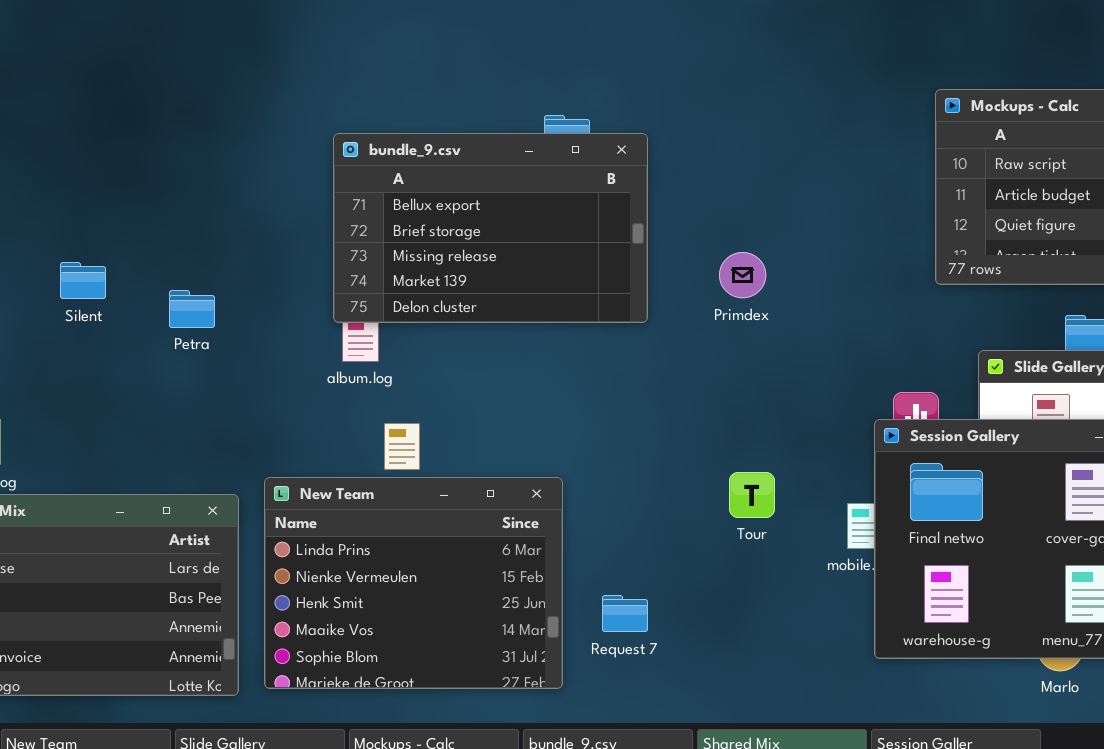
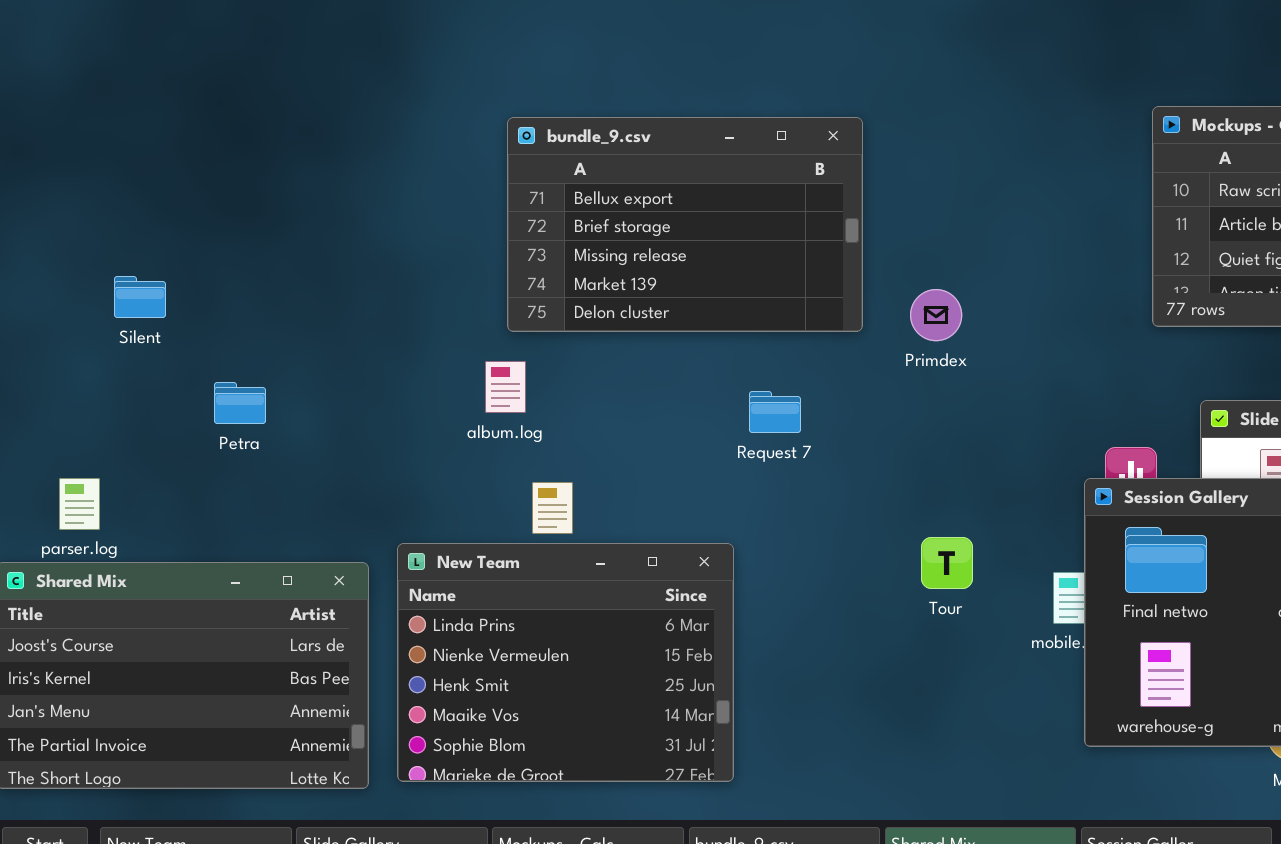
bundle_9.csv: [333,133,648,323] -> [507,117,863,332], moved
Silent: [60,262,106,299] -> [114,276,166,318], moved
Petra: [169,290,215,328] -> [214,382,266,424], moved
Request 7: [602,595,648,632] -> [749,391,801,433], moved

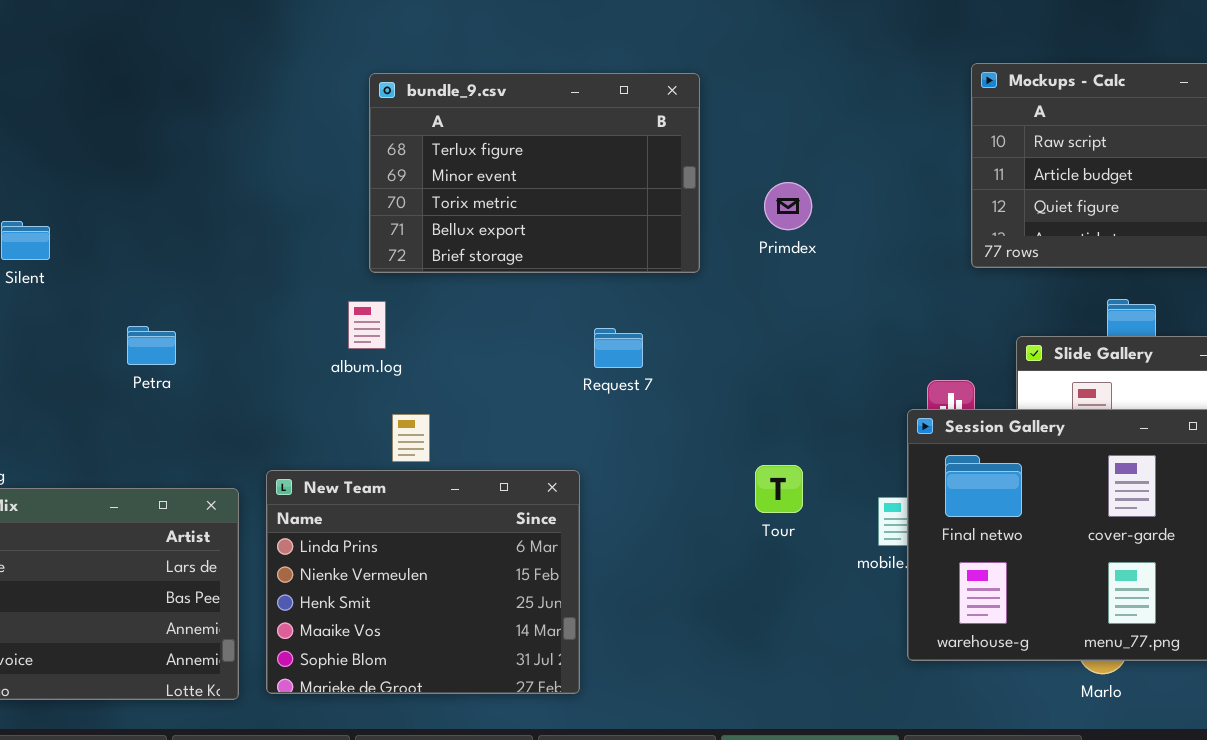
bundle_9.csv: [507,117,863,332] -> [369,73,700,273], scrolled up 3 rows
Primdex: [910,289,962,341] -> [764,182,812,230], moved
Petra: [214,382,266,424] -> [127,326,176,365], moved

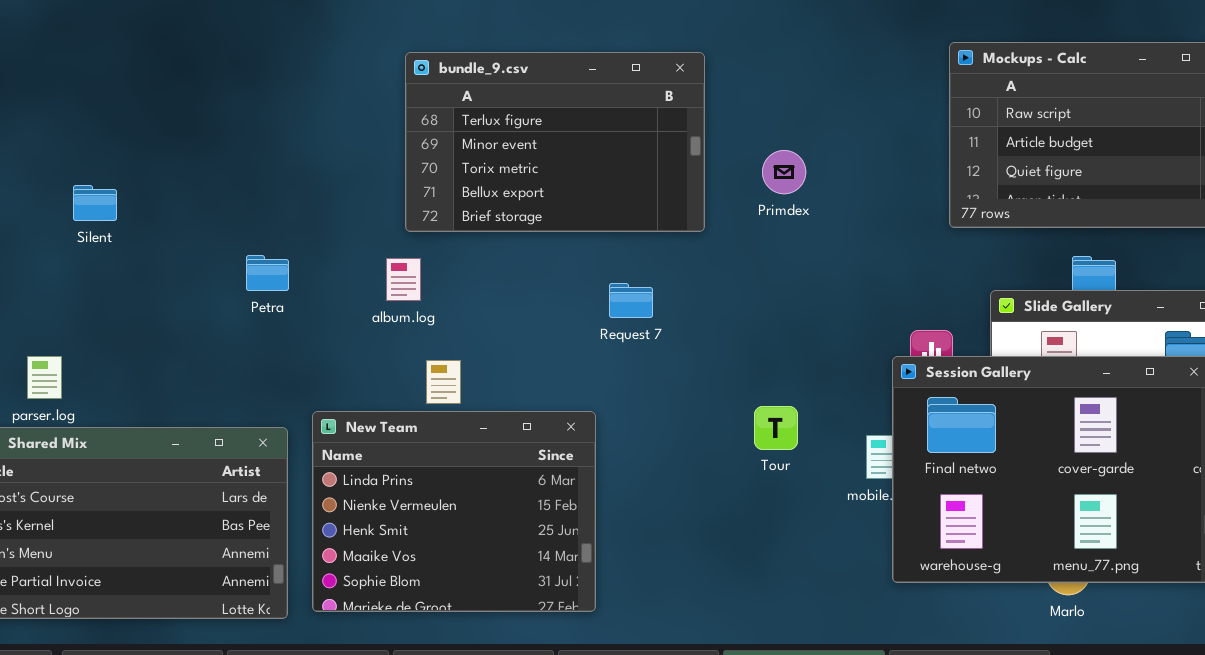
Petra: [127,326,176,365] -> [246,255,289,291], moved

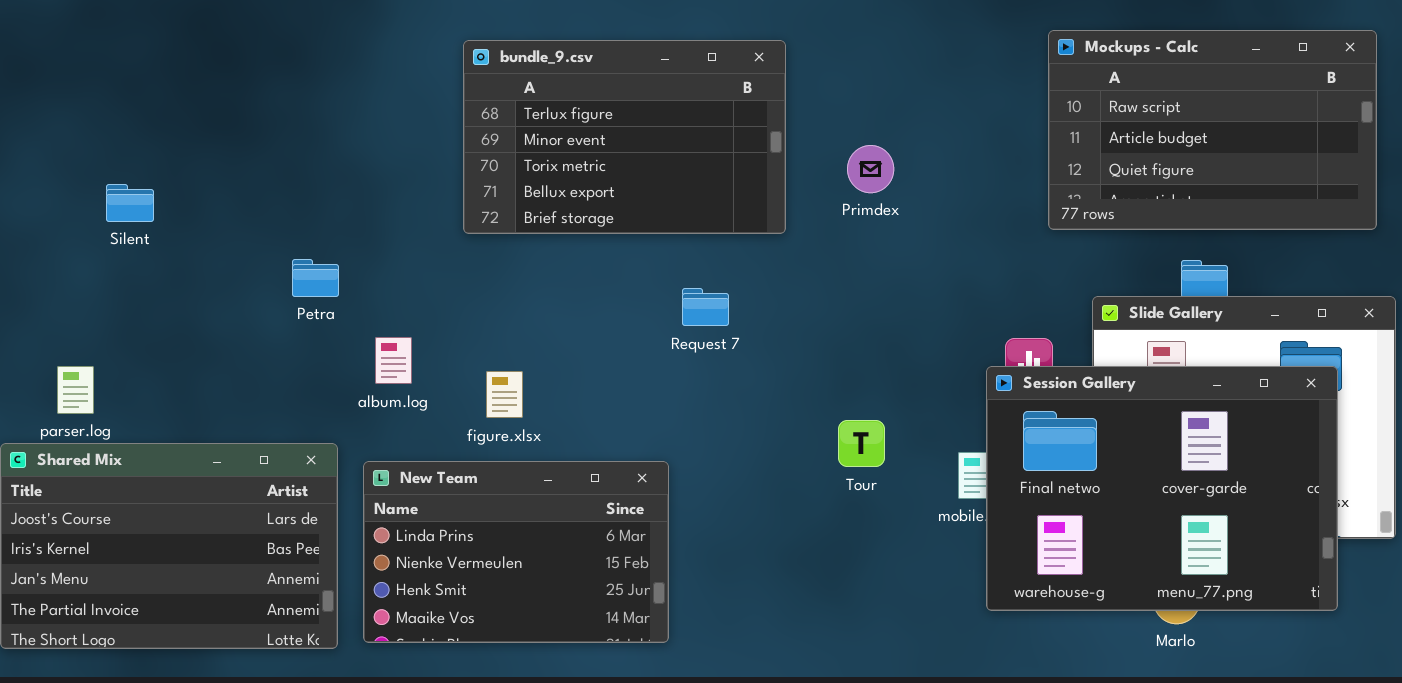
album.log: [386,258,421,301] -> [375,337,412,384], moved
New Team: [312,411,596,612] -> [363,461,669,643], resized

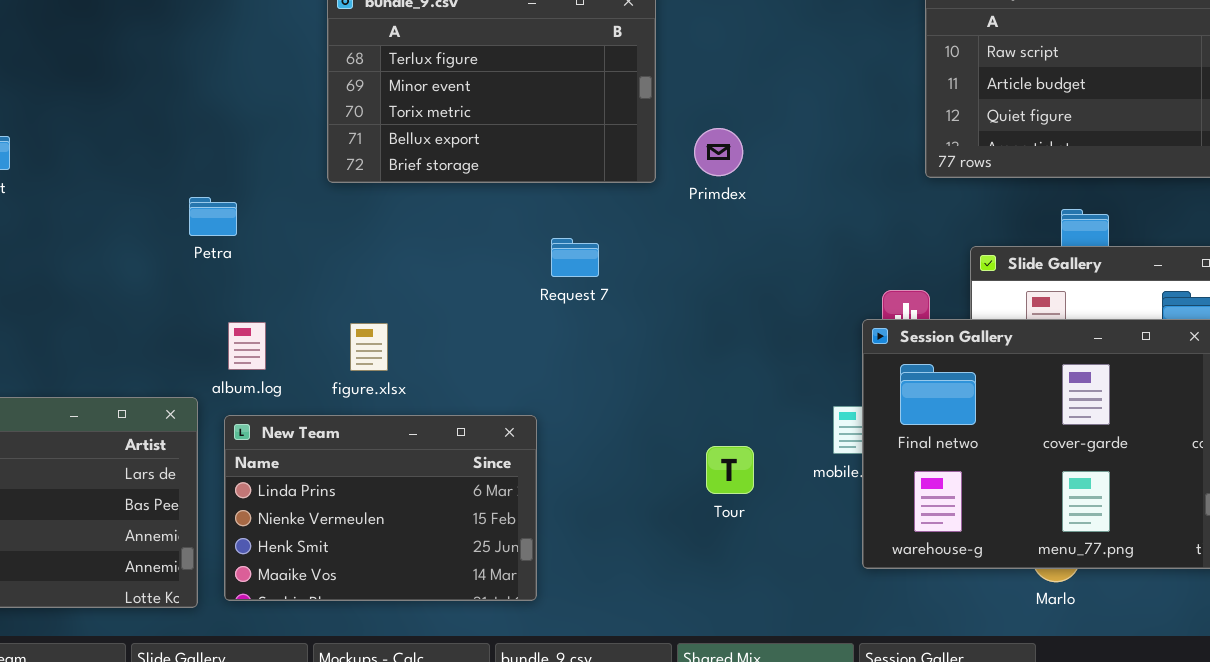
Primdex: [847,145,894,193] -> [694,128,743,176], moved
Petra: [292,259,339,297] -> [189,197,237,236], moved
album.log: [375,337,412,384] -> [228,322,266,370], moved
Tour: [838,420,885,467] -> [706,446,754,494], moved

